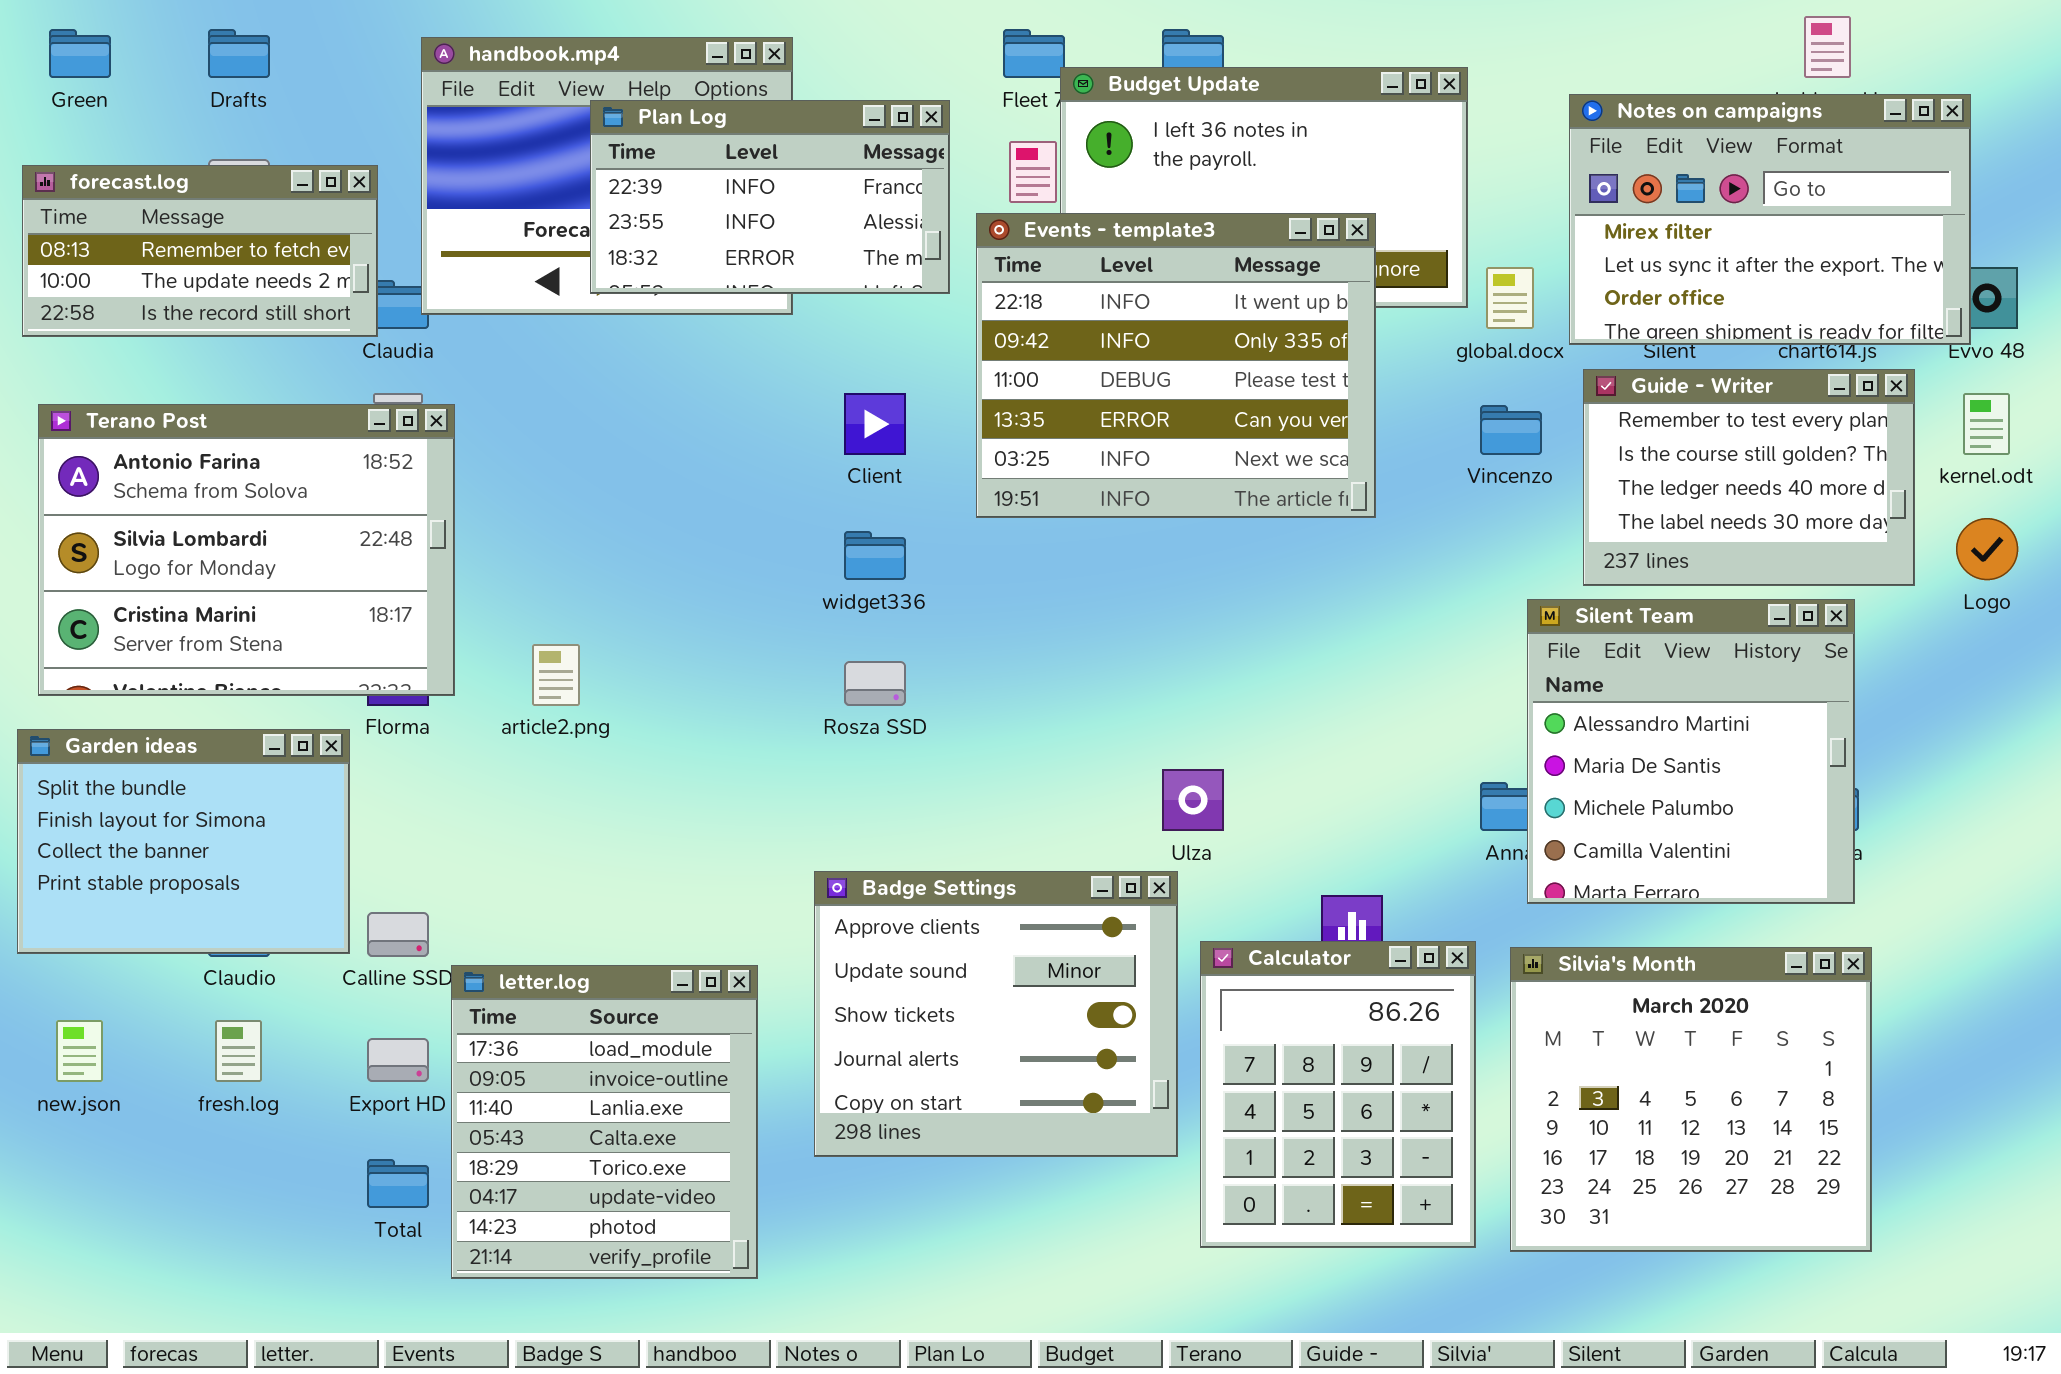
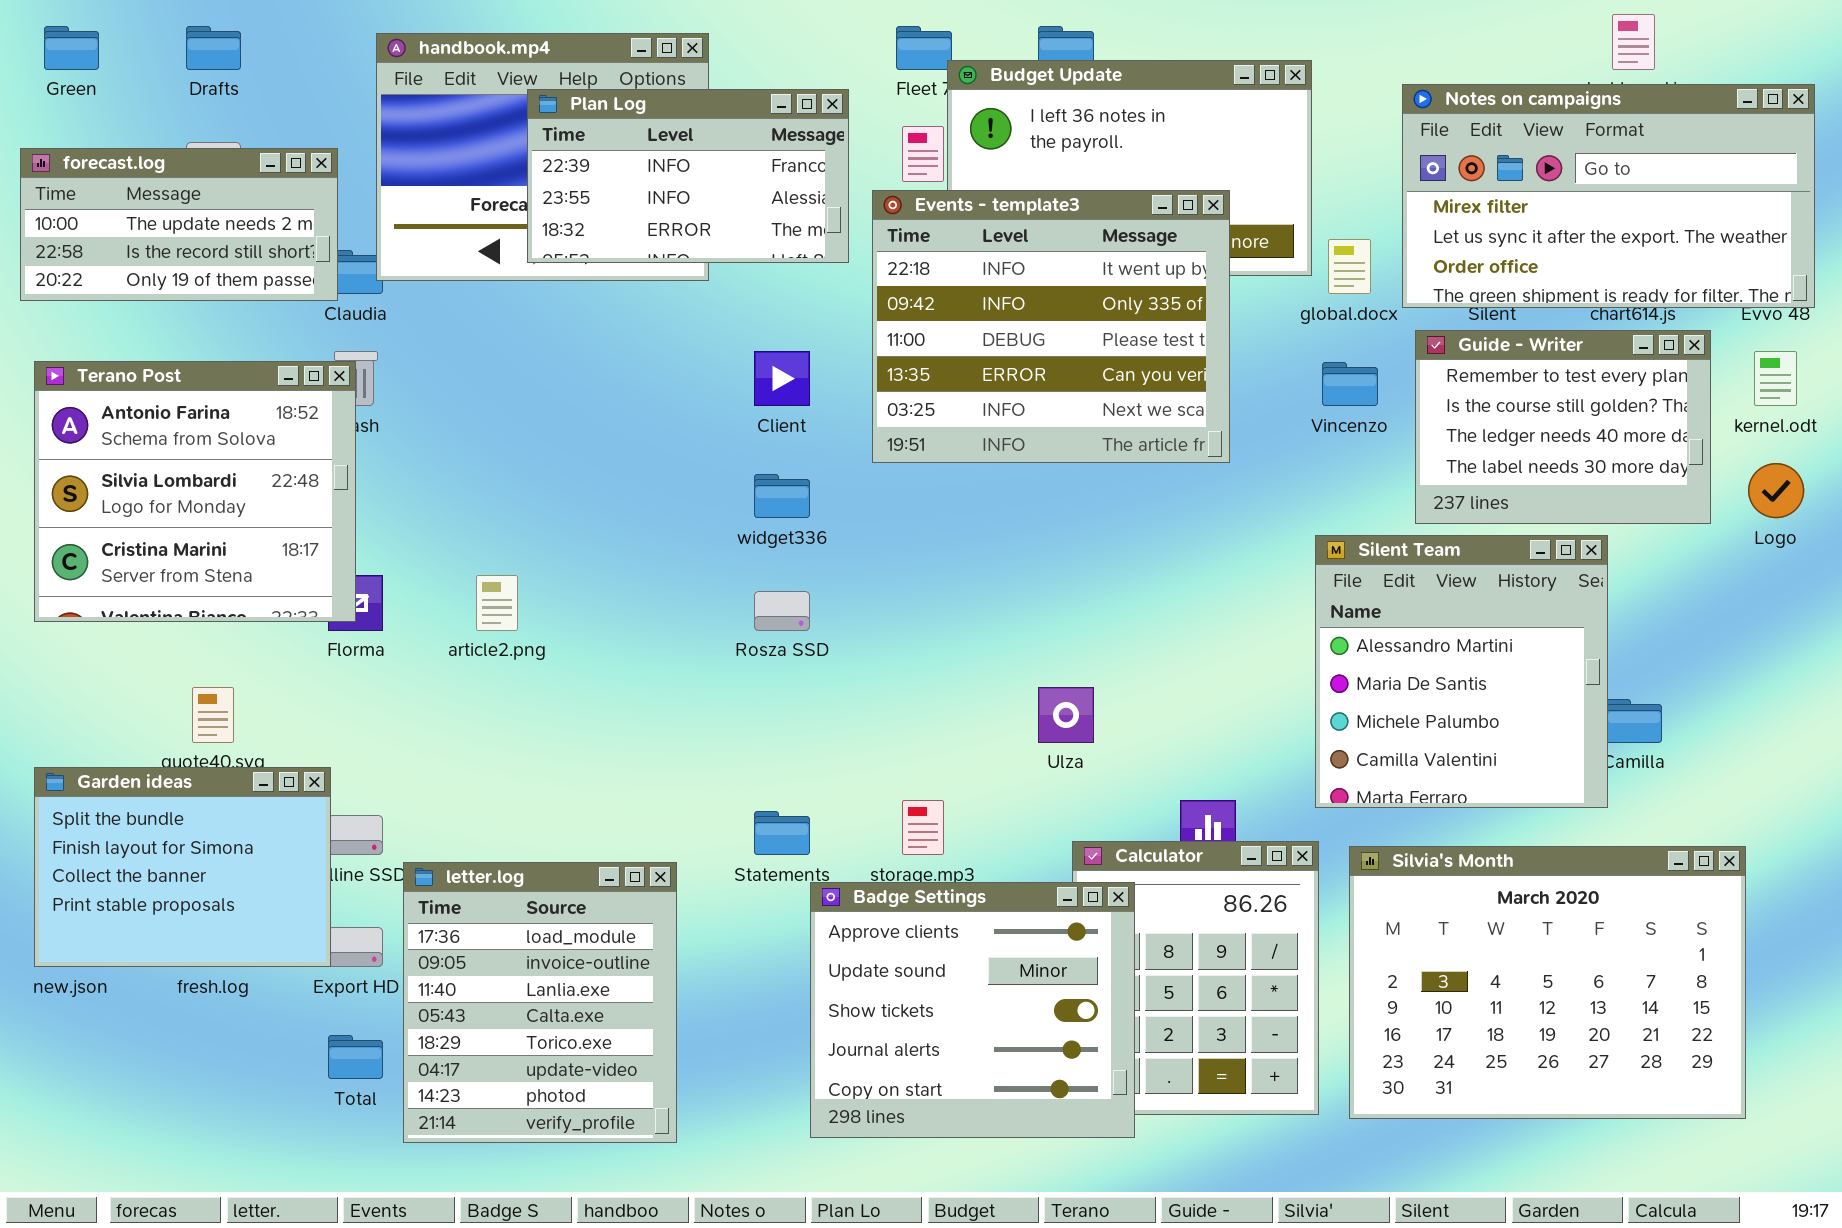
Notes on campaigns: [1569,94,1971,345] -> [1402,84,1815,308], resized
forecast.log: [22,165,378,337] -> [20,148,338,301], scrolled down 1 row
Terano Post: [38,404,455,696] -> [34,361,356,622], resized
Silent Team: [1527,599,1855,904] -> [1315,535,1608,808], moved
Garden ideas: [17,729,350,954] -> [34,767,331,967], moved
Badge Settings: [814,871,1178,1157] -> [810,882,1135,1138], moved
Silvia's Month: [1510,947,1872,1252] -> [1349,846,1746,1119], resized

